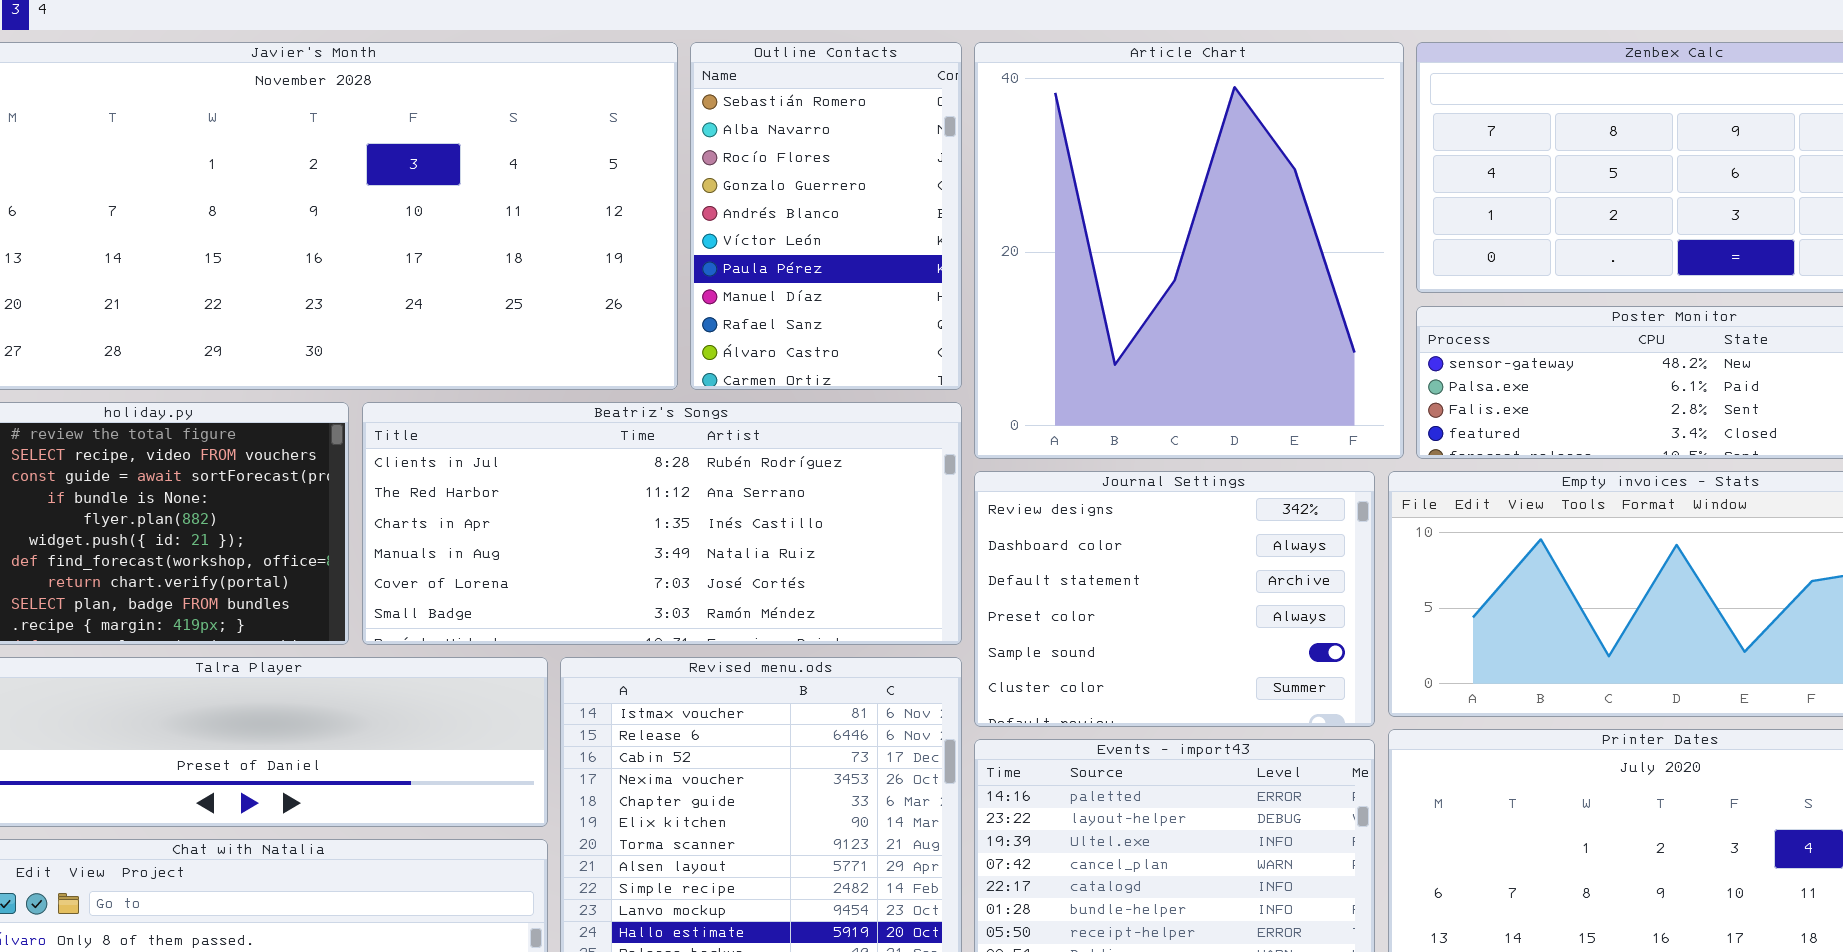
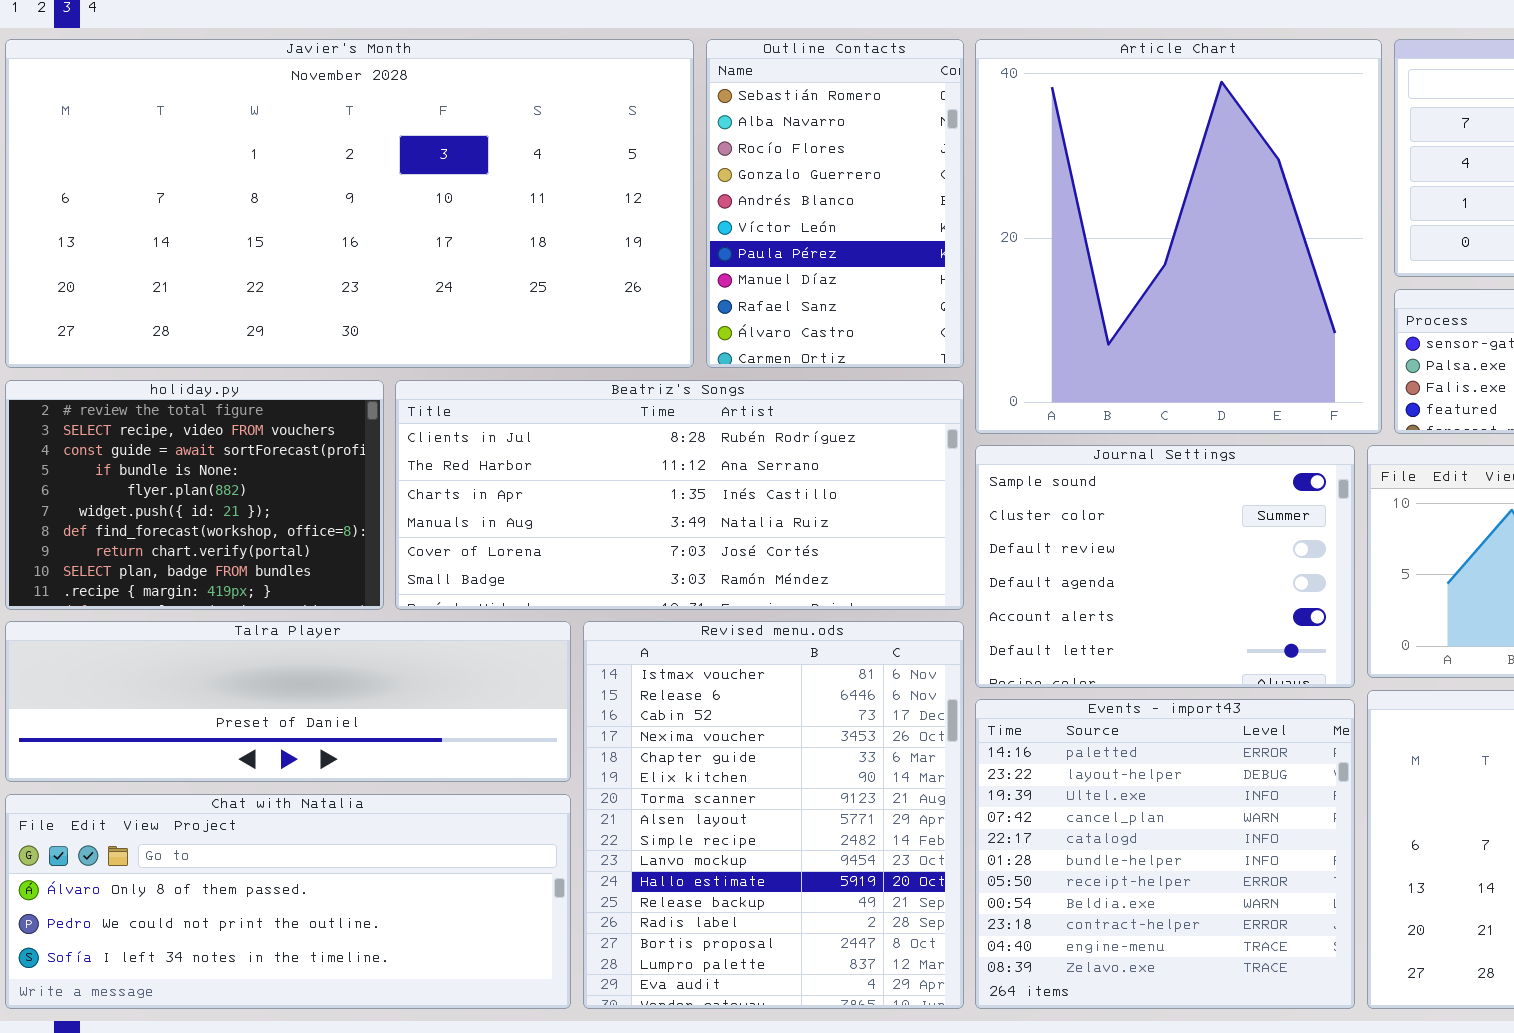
Journal Settings: [974,471,1375,727] -> [975,445,1355,688], scrolled down 4 rows

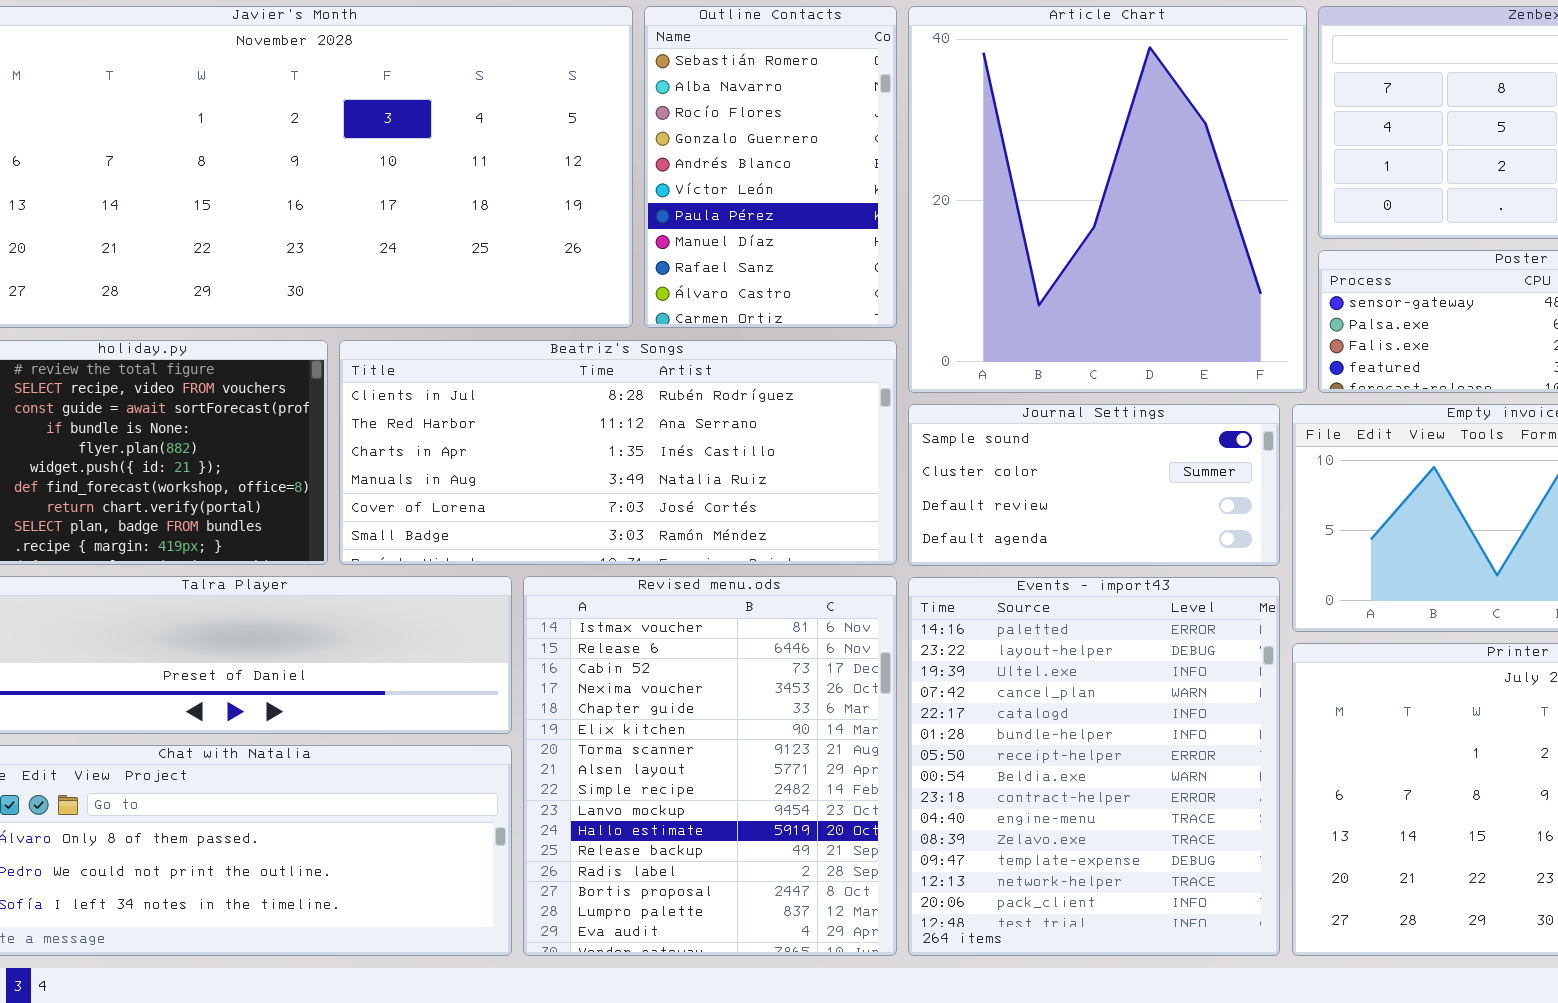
Journal Settings: [975,445,1355,688] -> [908,404,1280,566], resized
Events - import43: [975,699,1355,1009] -> [908,577,1280,956], resized

